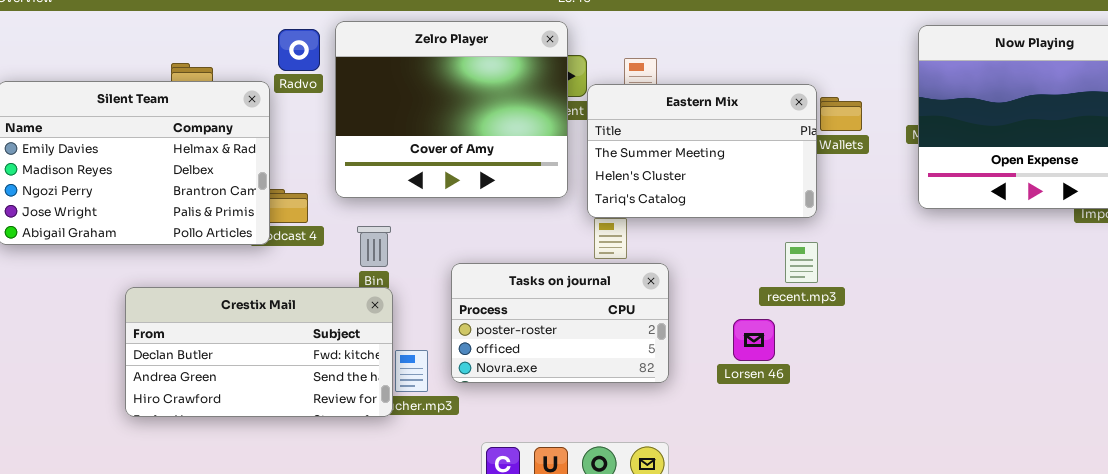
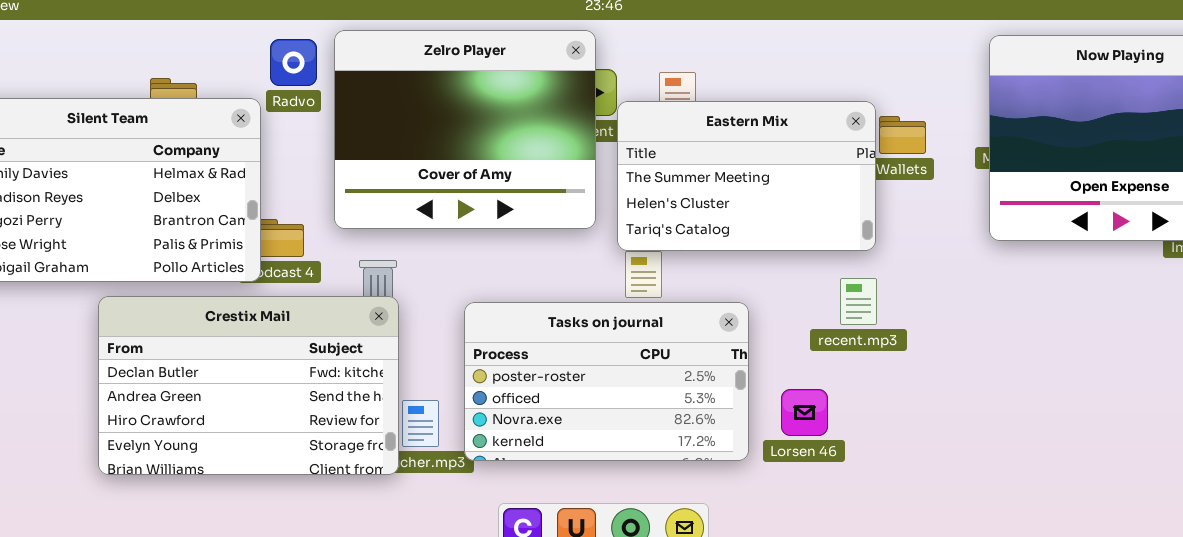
Tasks on journal: [451,263,669,383] -> [464,302,749,461], resized
Crestix Mail: [125,287,393,417] -> [98,296,399,475], resized
Lorsen 46: [733,319,775,361] -> [781,389,828,436], moved

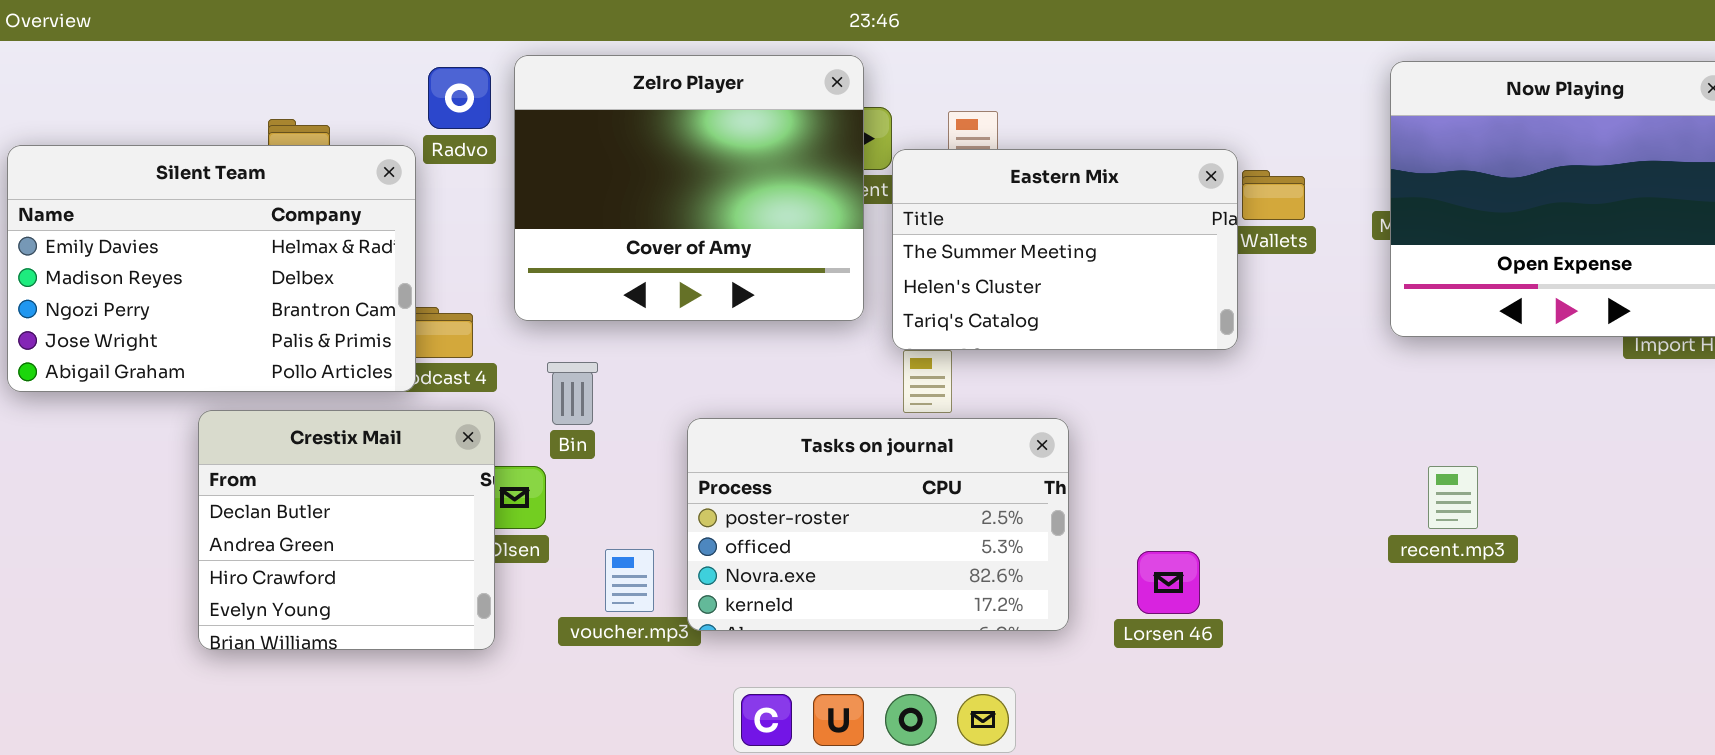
recent.mp3: [840,278,877,325] -> [1428,466,1478,529], moved
Crestix Mail: [98,296,399,475] -> [198,410,495,650], resized
Lorsen 46: [781,389,828,436] -> [1137,551,1200,614], moved

